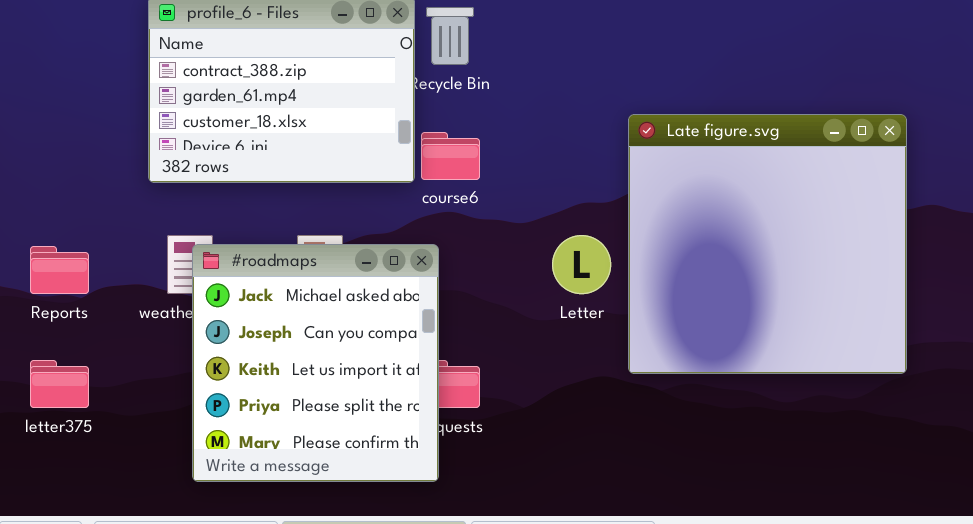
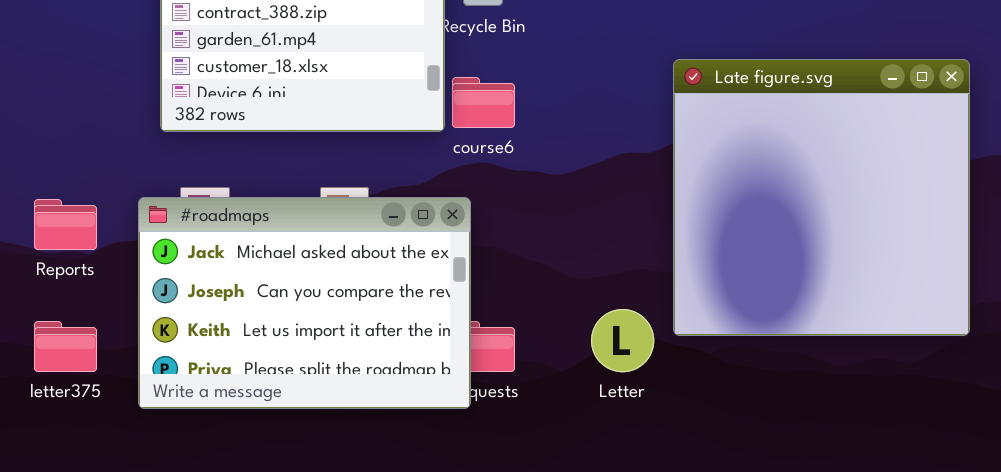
Letter: [552,235,611,294] -> [591,309,654,372], moved
#roadmaps: [192,244,439,482] -> [138,197,471,409], resized

